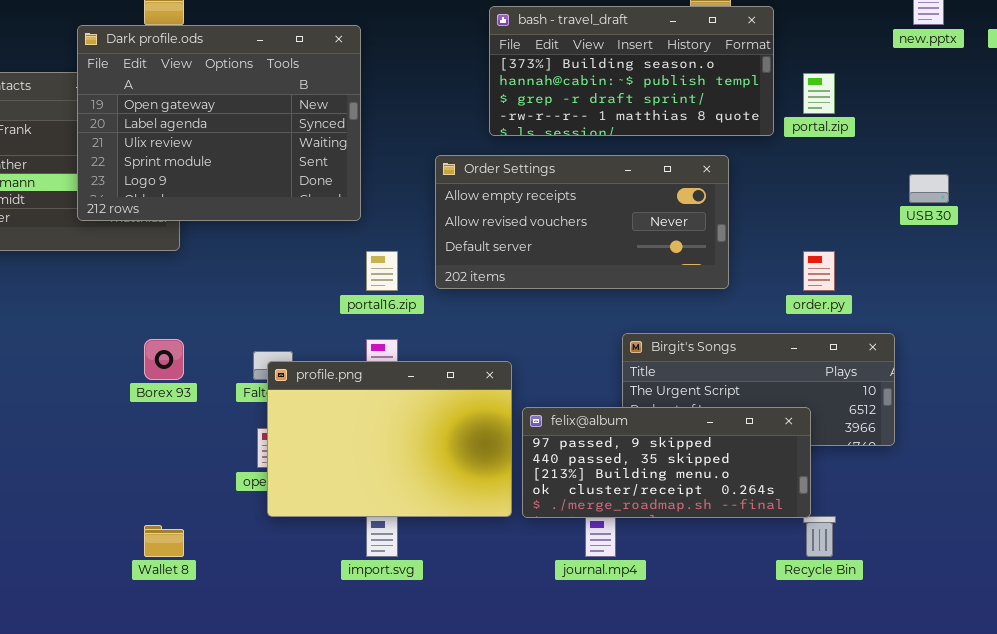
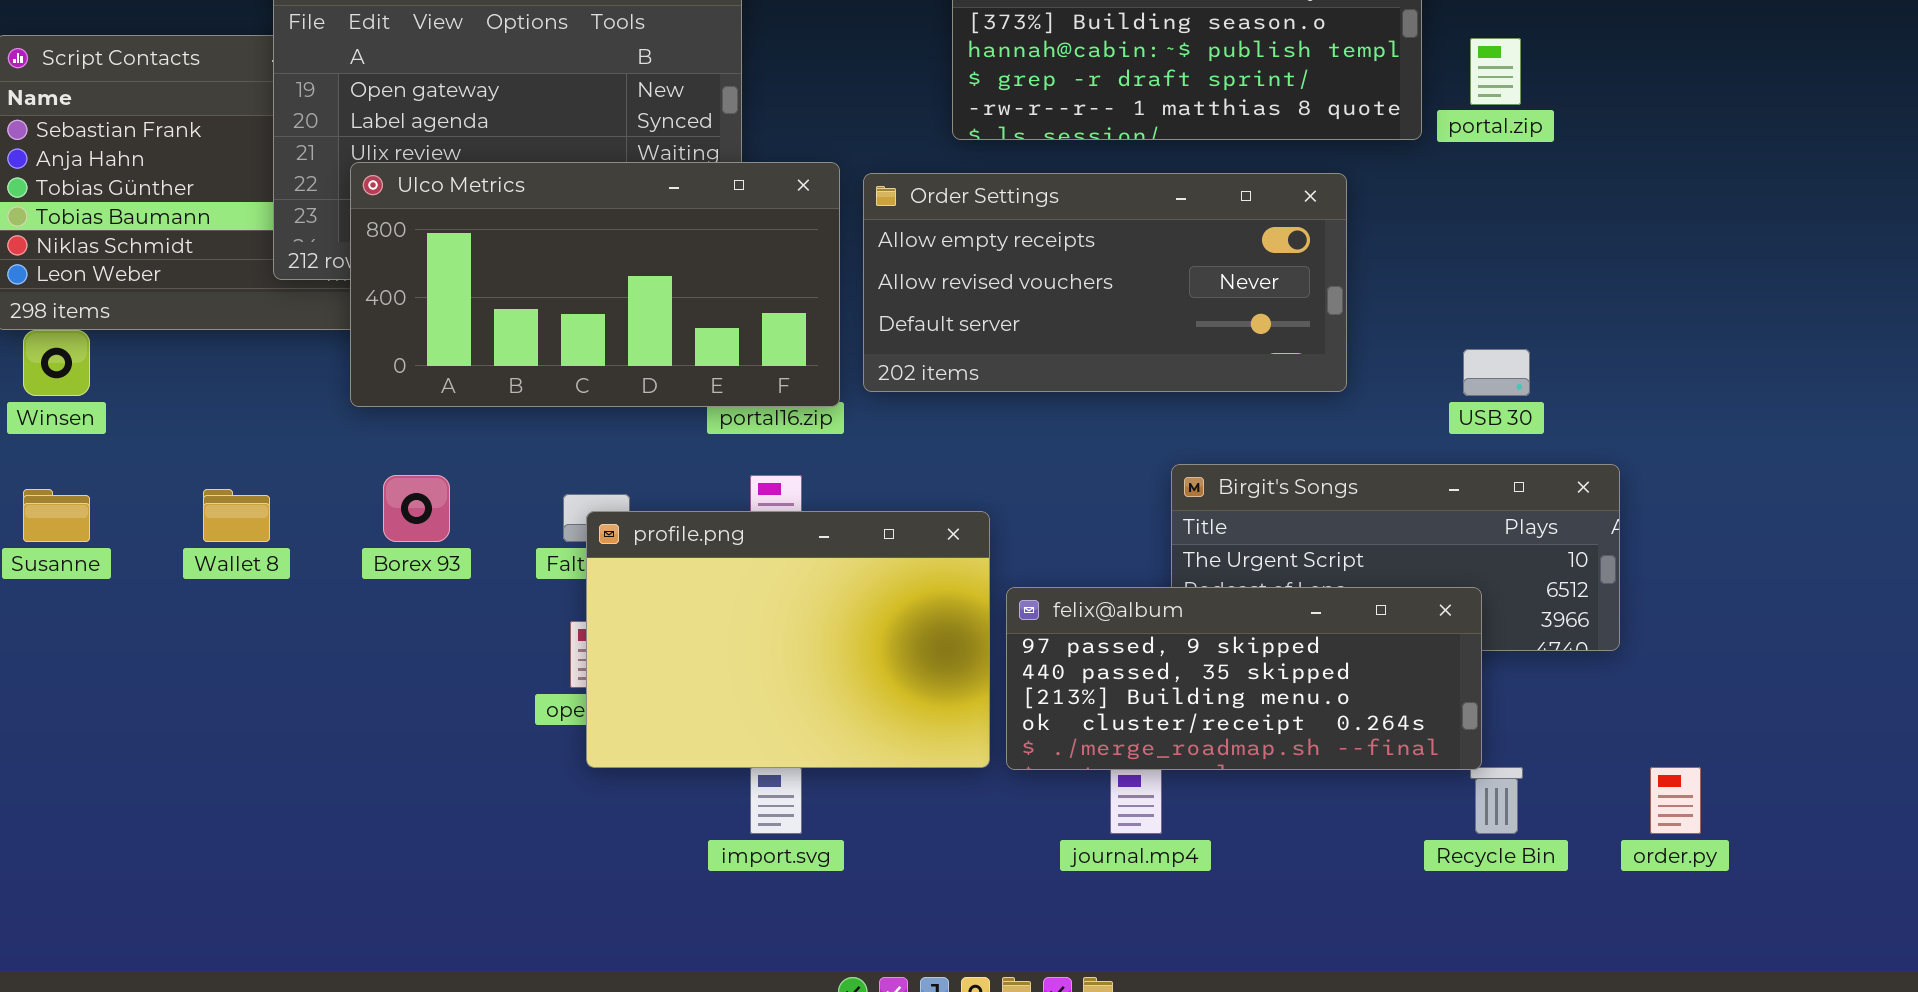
Ulco Metrics: none -> [350,162,840,407], opened
USB 30: [909,174,949,203] -> [1463,349,1530,396], moved
order.py: [803,251,835,291] -> [1650,767,1701,834], moved
Wallet 8: [144,525,184,557] -> [203,489,270,542], moved

